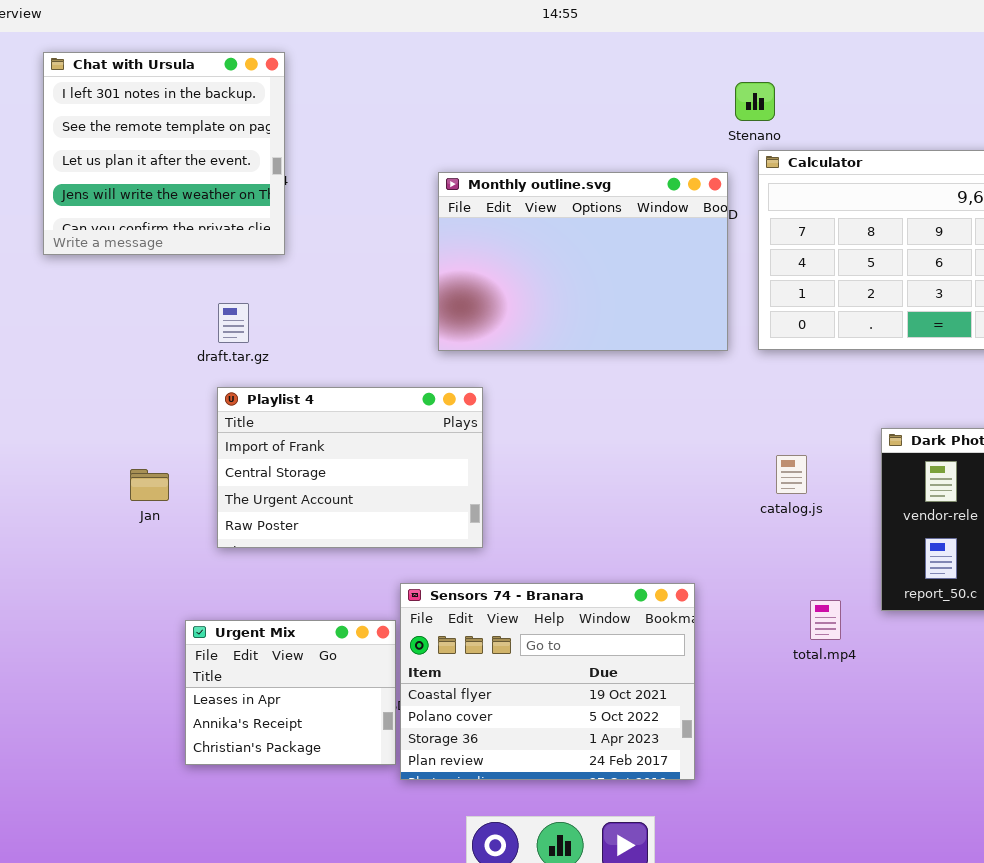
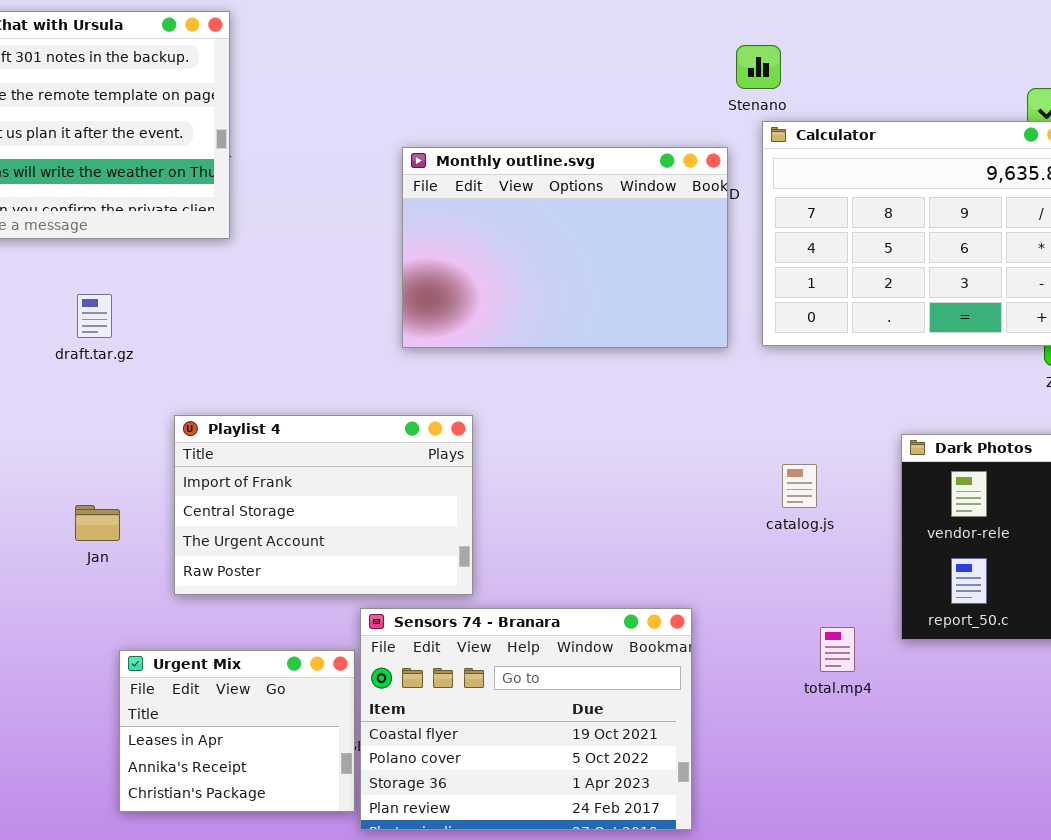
draft.tar.gz: [218,303,249,343] -> [77,294,112,338], moved
Playlist 4: [217,387,483,548] -> [174,415,473,595], moved
Jan: [130,469,169,501] -> [75,505,120,541], moved

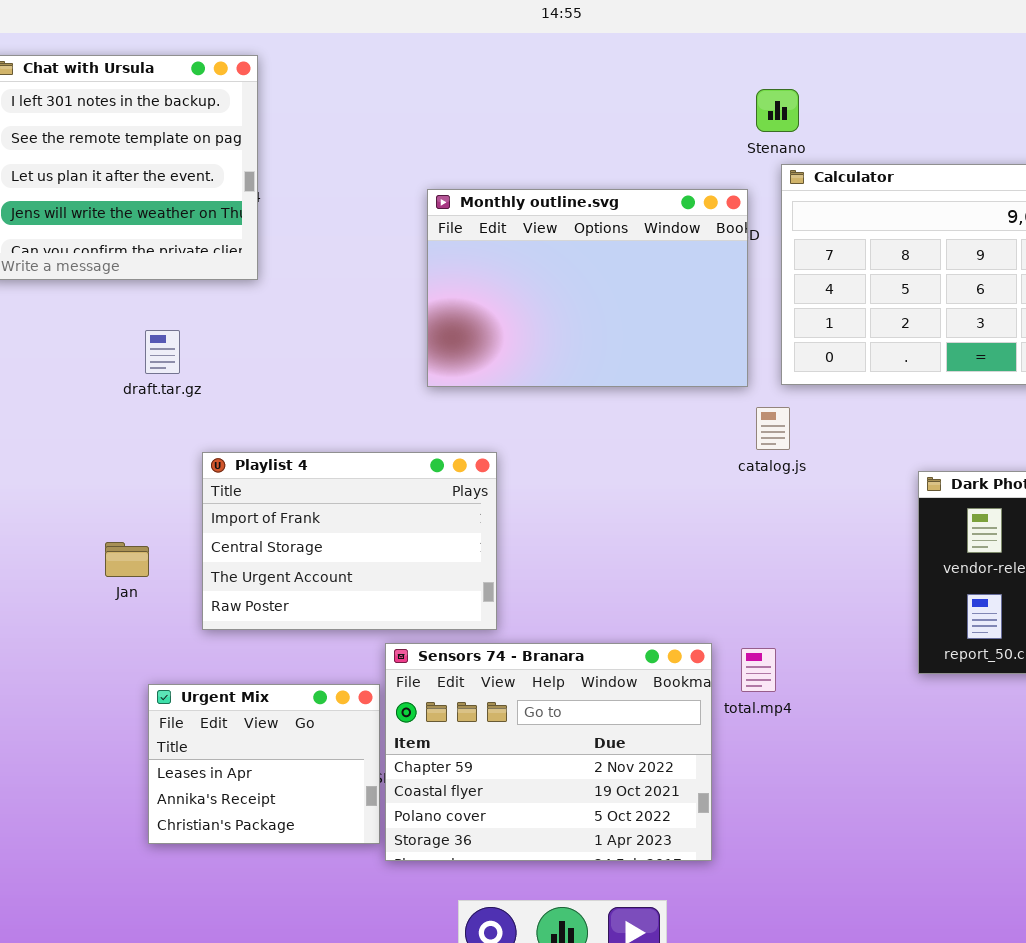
draft.tar.gz: [77,294,112,338] -> [145,330,180,374], moved
catalog.js: [782,464,817,508] -> [756,407,790,450], moved
Sensors 74 - Branara: [360,608,692,830] -> [385,643,712,861], scrolled up 1 row
total.mp4: [820,627,855,672] -> [741,648,776,692], moved

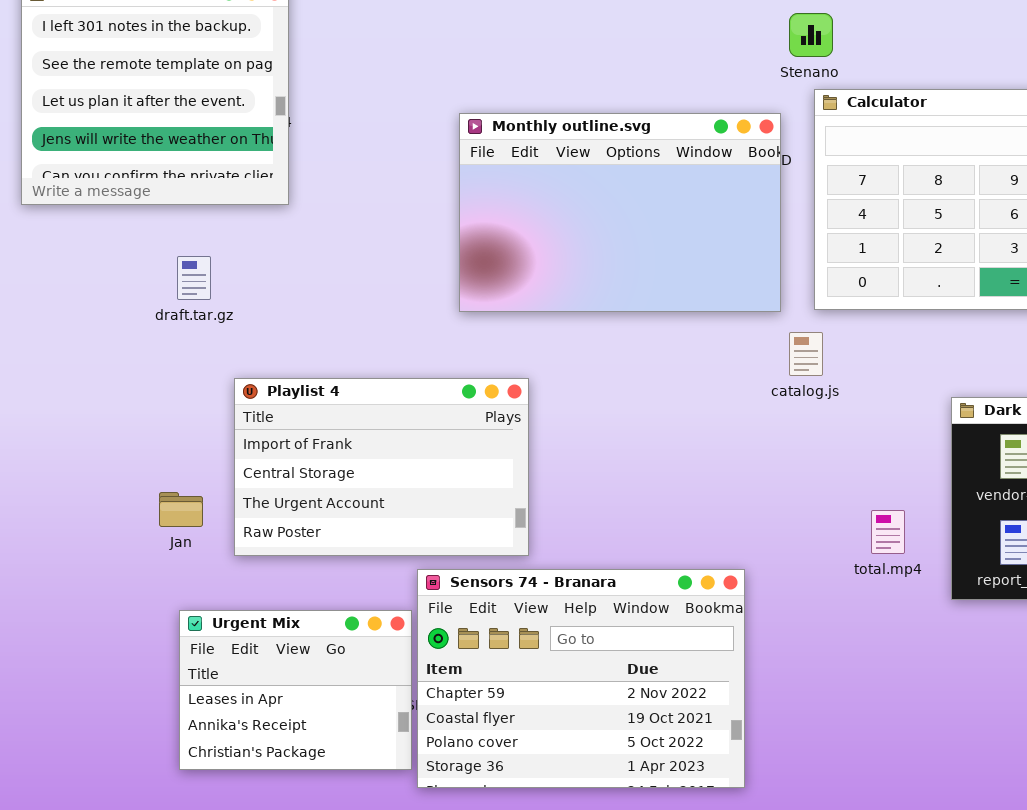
Jan: [105,542,149,577] -> [159,492,203,527], moved
total.mp4: [741,648,776,692] -> [871,510,905,554], moved

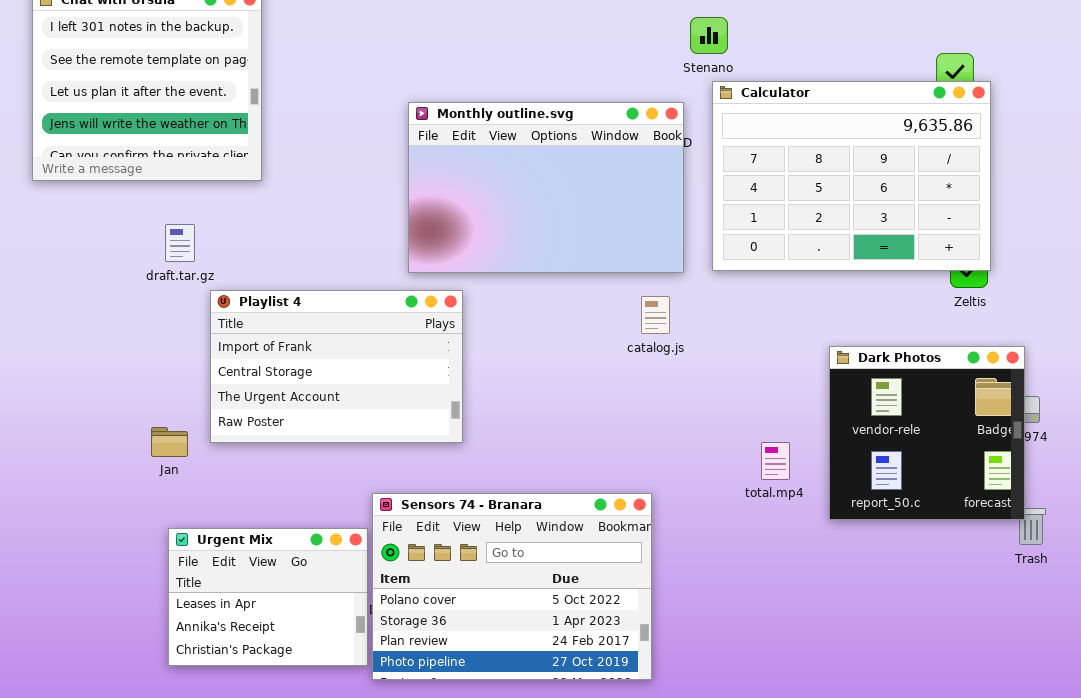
catalog.js: [789,332,823,376] -> [641,296,670,334], moved
Playlist 4: [234,378,529,556] -> [210,290,463,443], moved
Sensors 74 - Branara: [417,569,745,788] -> [372,493,652,680], scrolled down 2 rows

